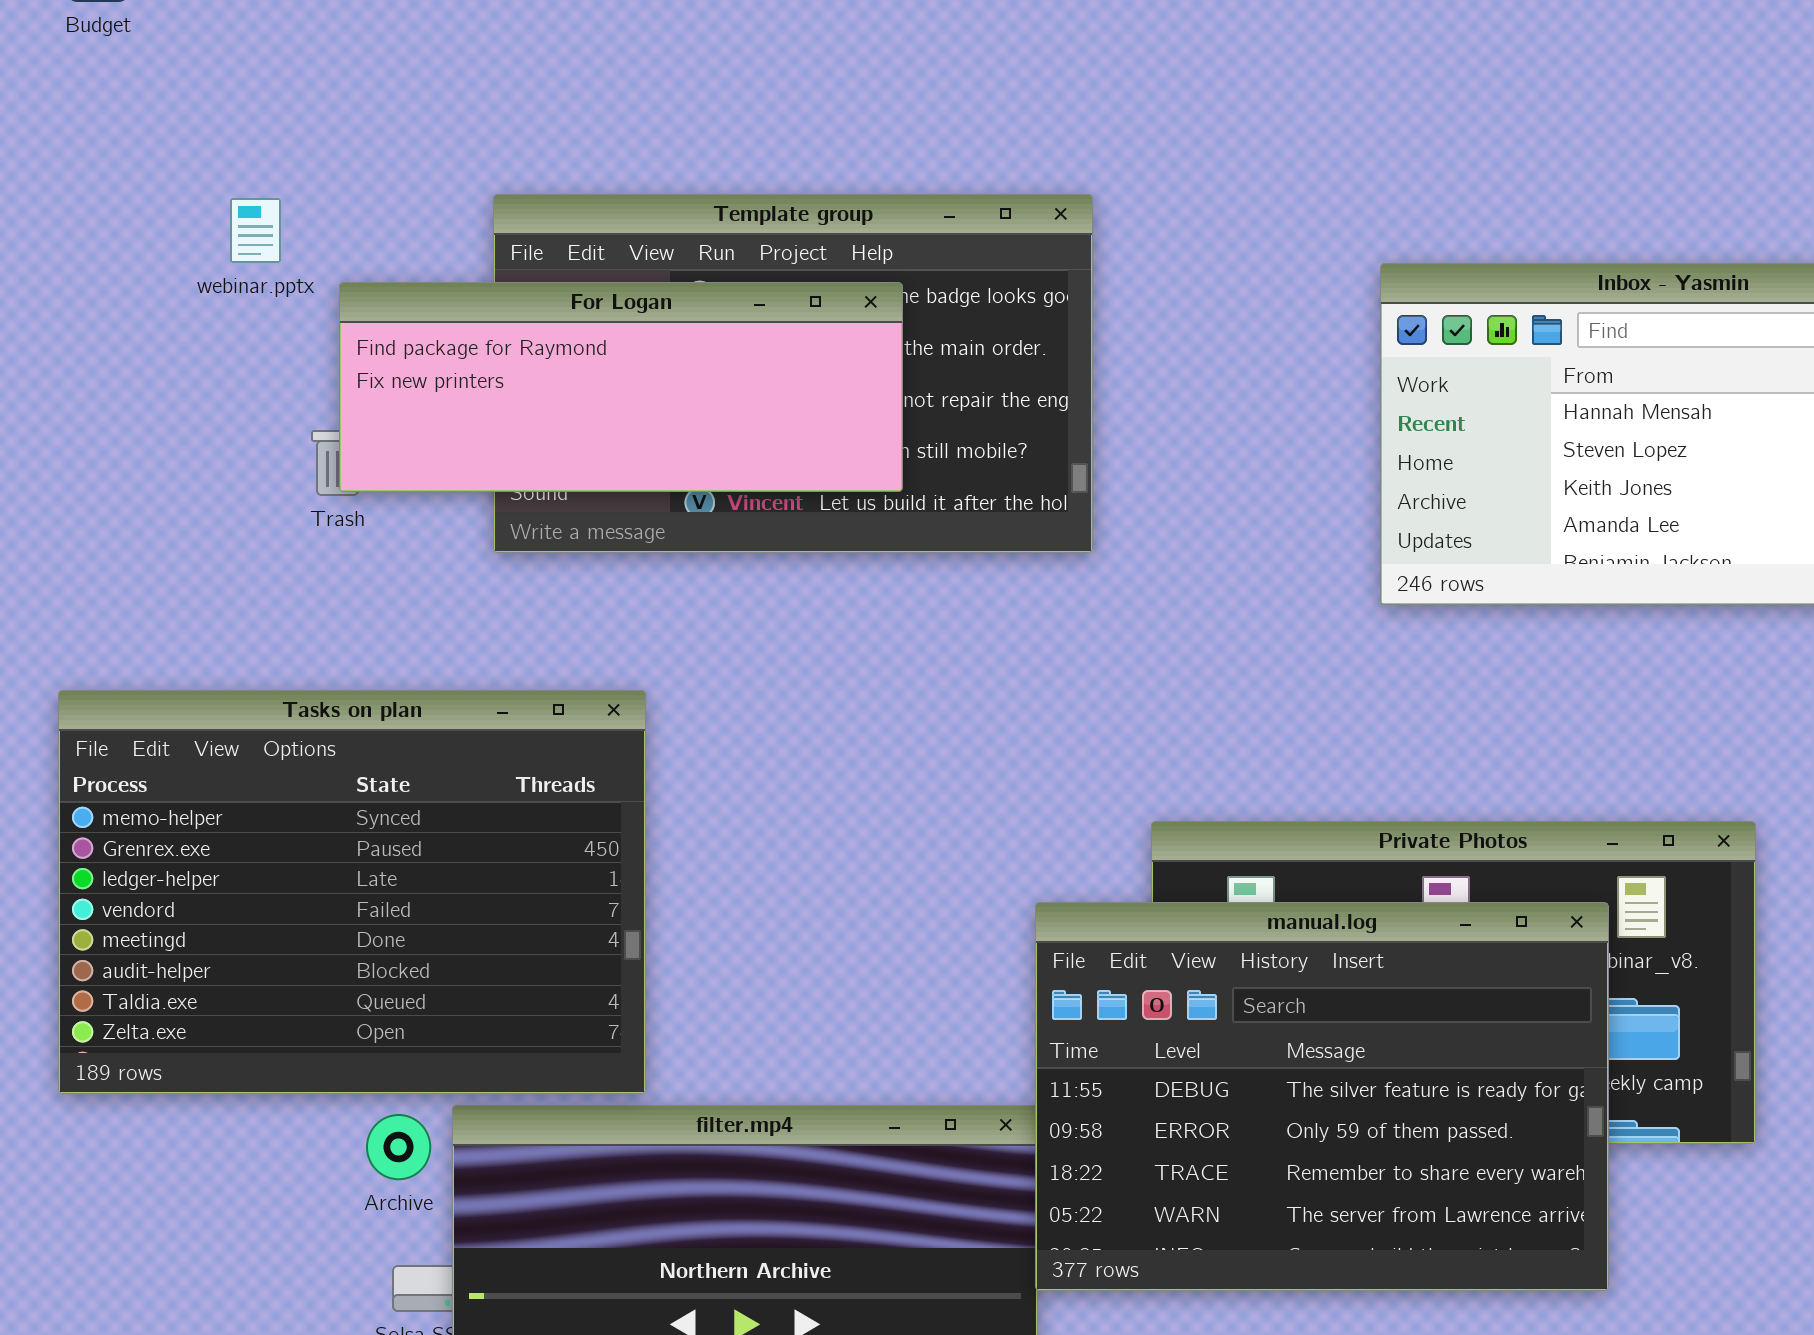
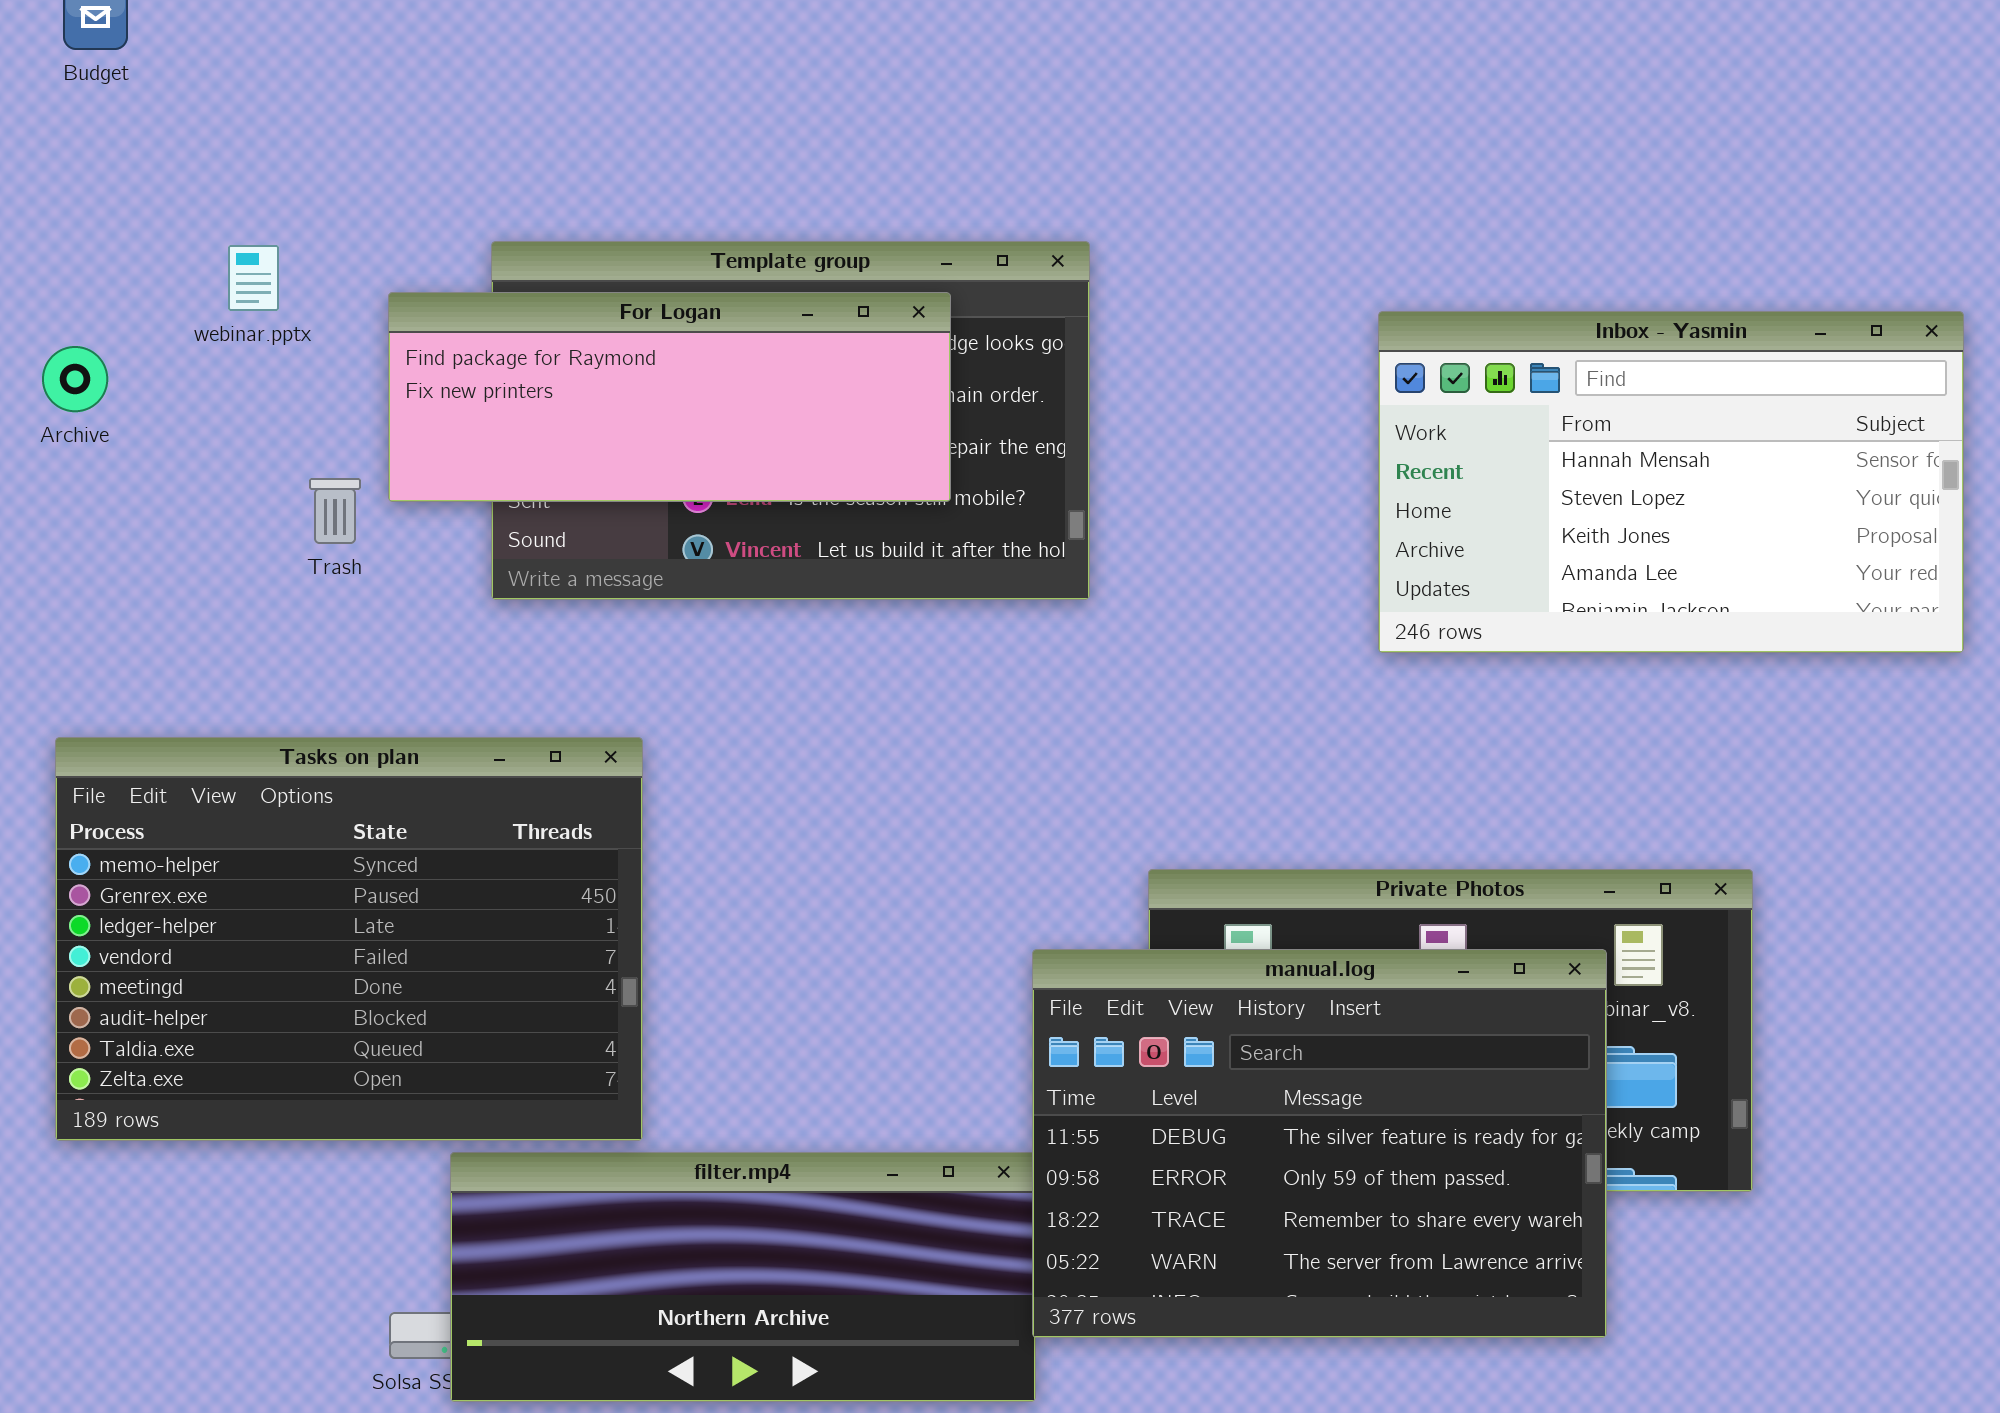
For Logan: [339,282,903,492] -> [388,292,951,502], moved
Archive: [366,1114,431,1180] -> [42,346,108,412], moved

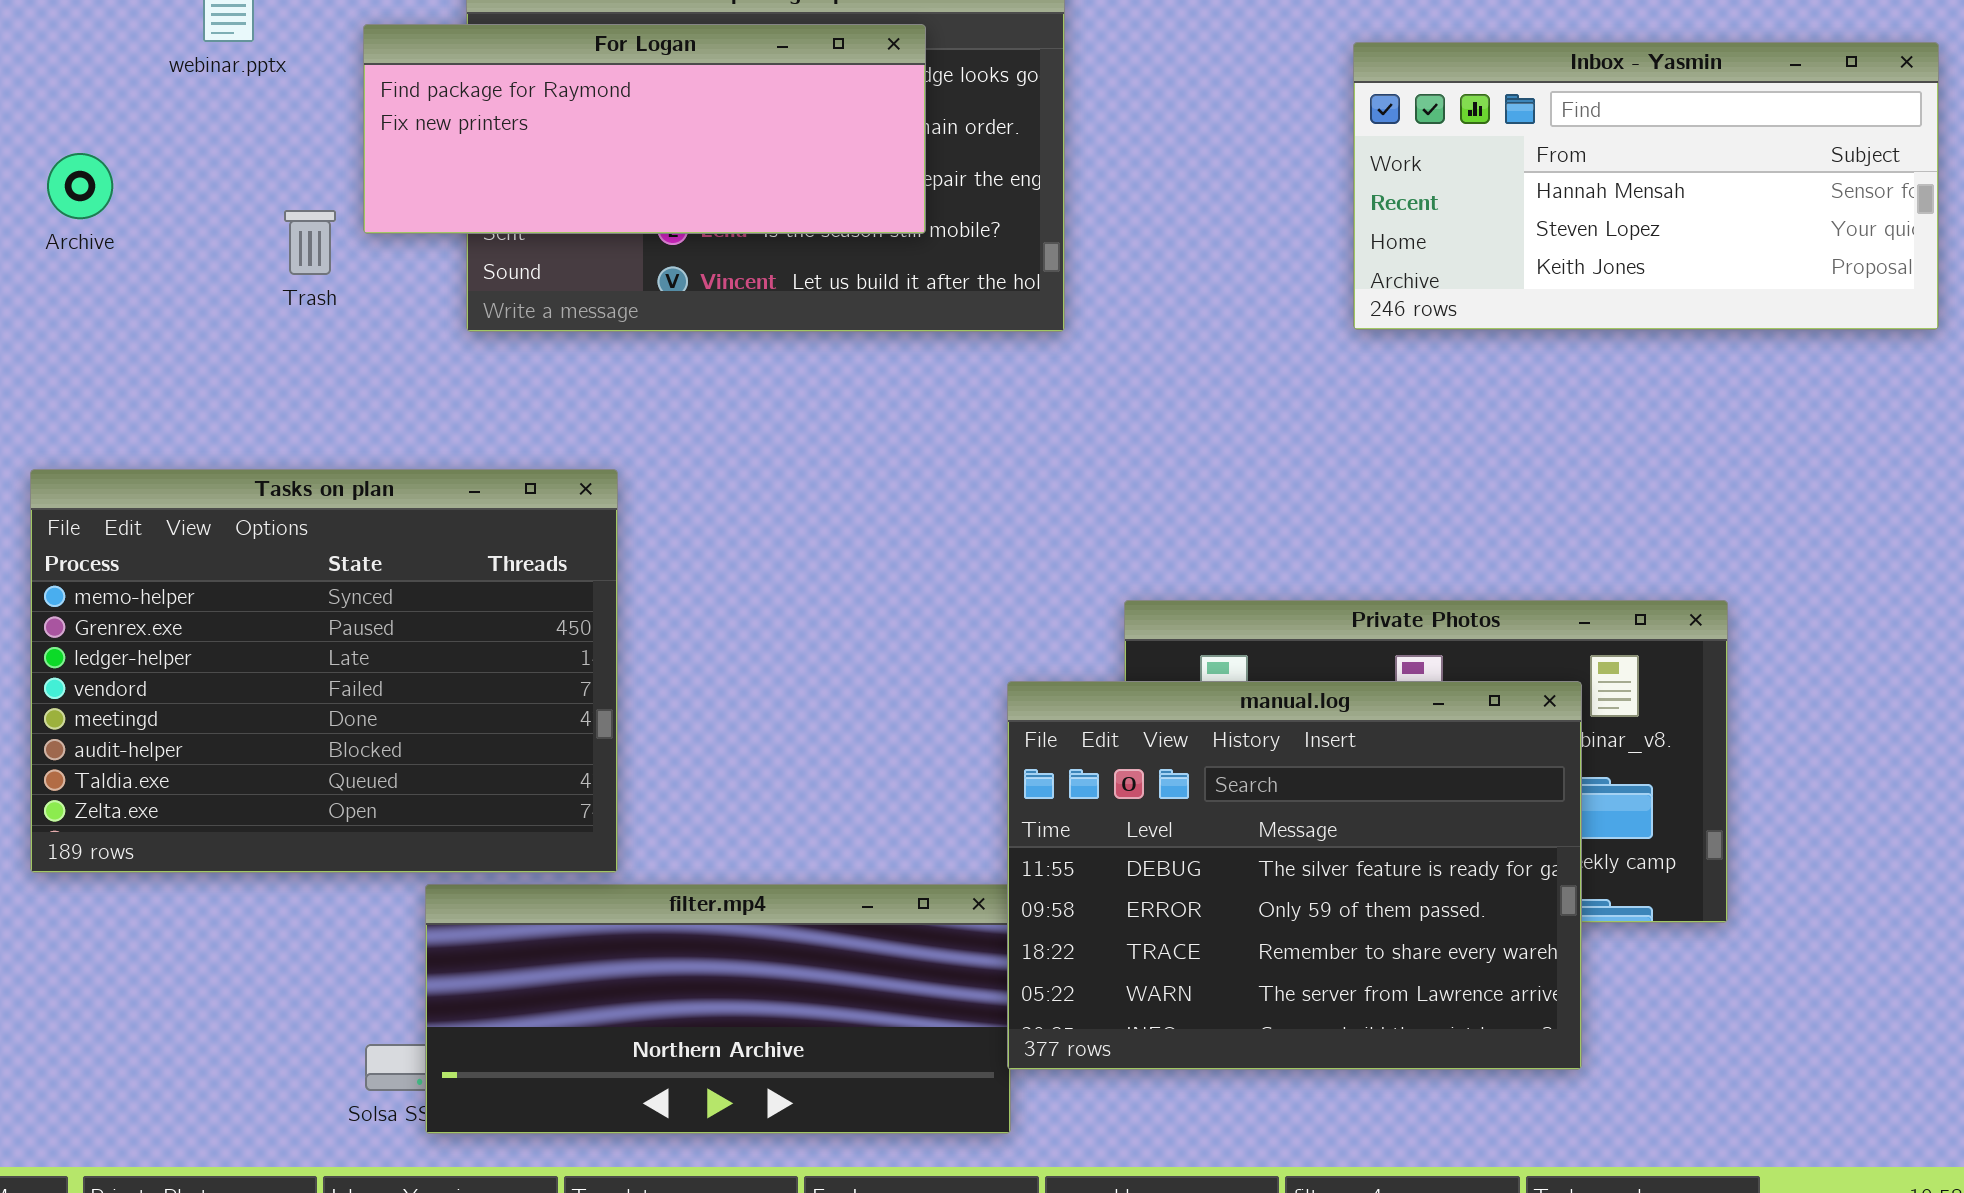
Inbox - Yasmin: [1378,311,1964,653] -> [1353,42,1939,330], resized
Archive: [42,346,108,412] -> [47,153,113,219], moved

